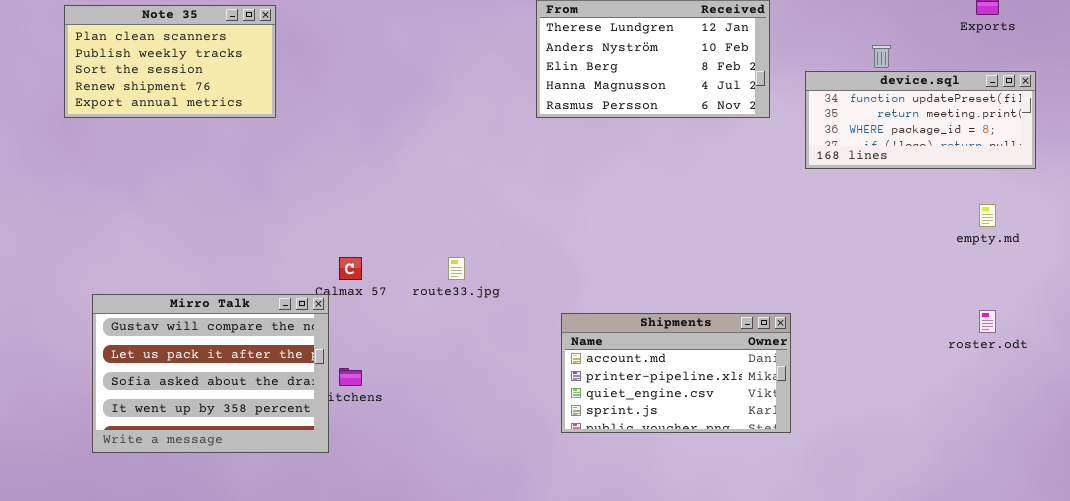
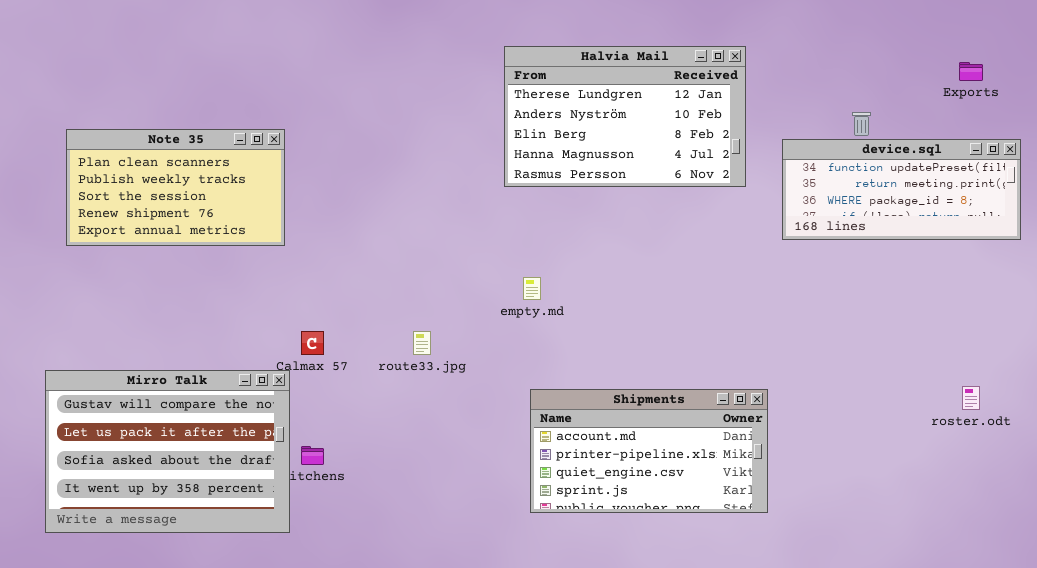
Note 35: [64,5,276,118] -> [66,129,285,246], moved
empty.md: [979,204,996,227] -> [523,277,541,300], moved

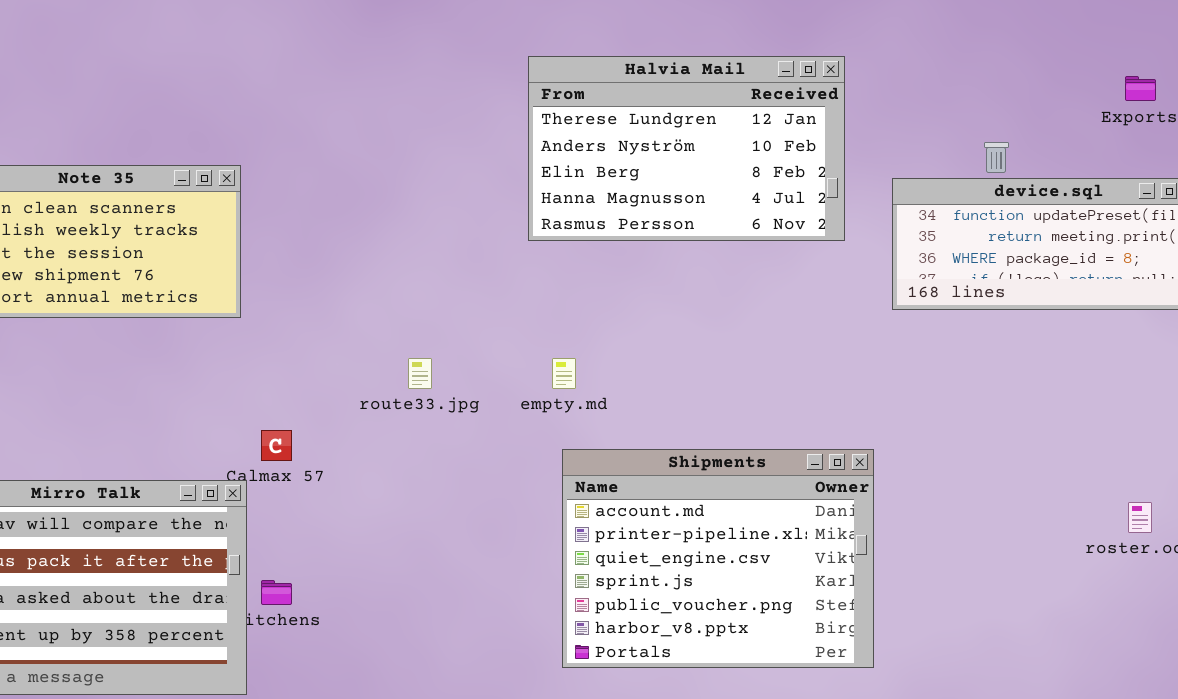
route33.jpg: [413,331,431,355] -> [408,358,432,389], moved
Shipments: [530,389,768,513] -> [562,449,874,668], resized

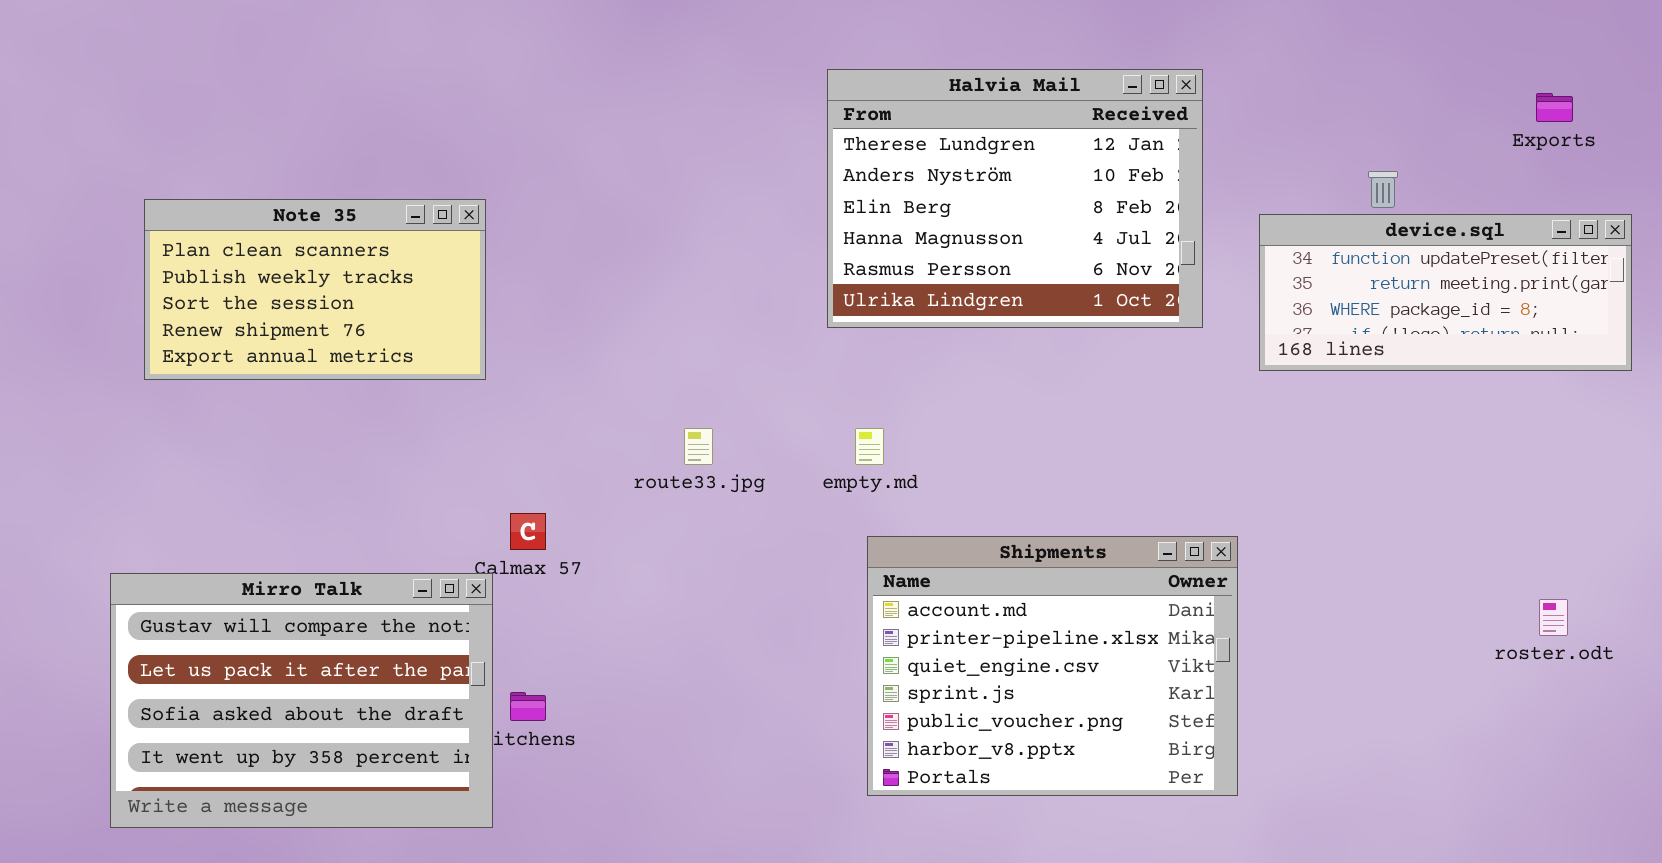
Halvia Mail: [528,56,845,241] -> [827,69,1203,328], resized

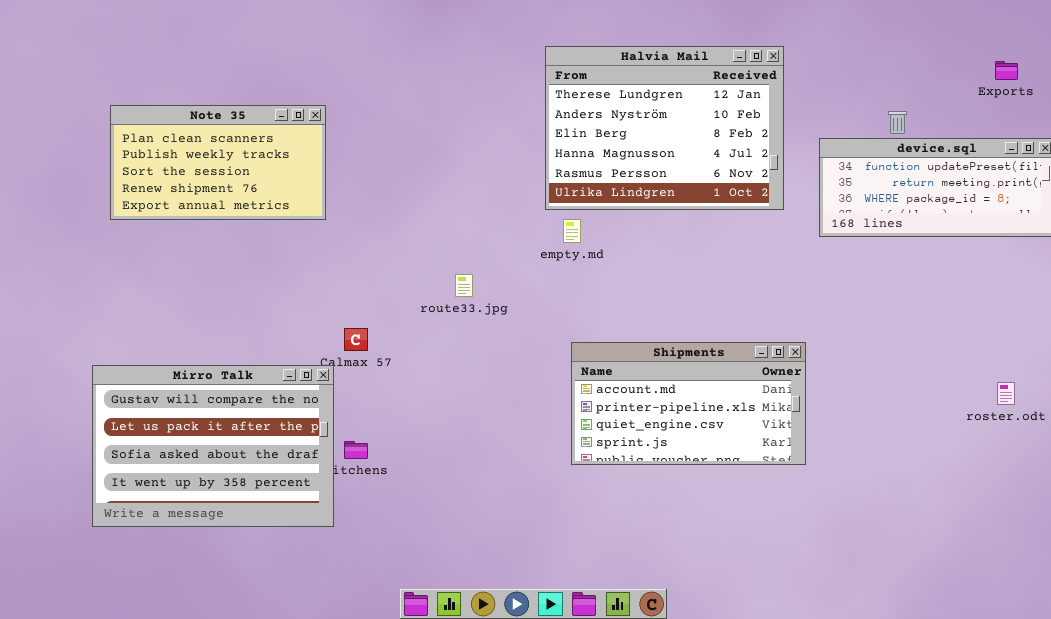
Note 35: [144,199,486,380] -> [110,105,326,220], moved
empty.md: [855,428,884,465] -> [563,219,581,243], moved
Shipments: [867,536,1238,796] -> [571,342,806,465], resized

